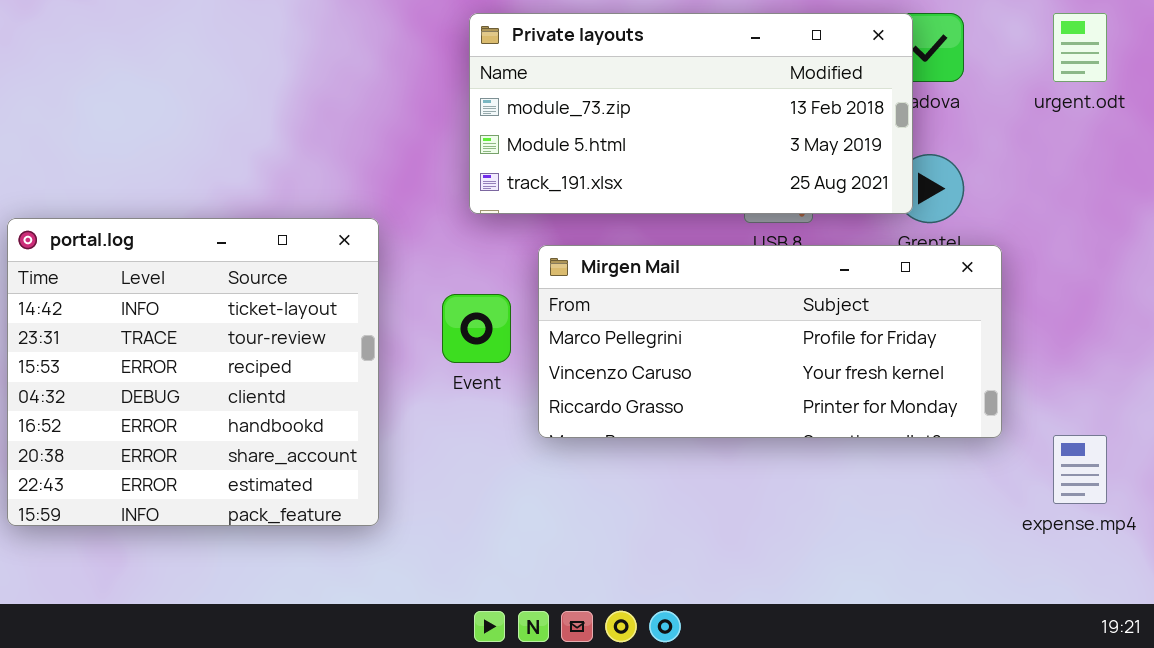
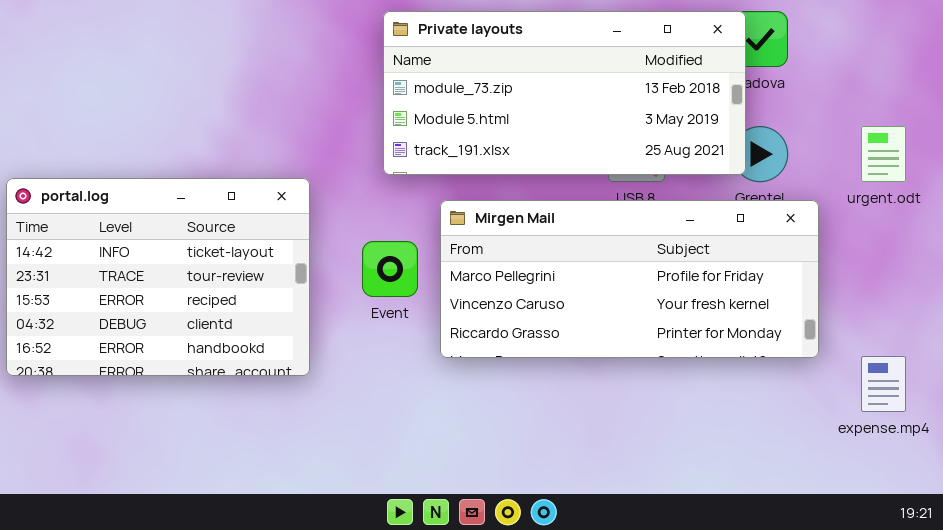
urgent.odt: [1053,13,1107,82] -> [861,126,906,182], moved
portal.log: [7,218,379,526] -> [6,178,310,376], resized

